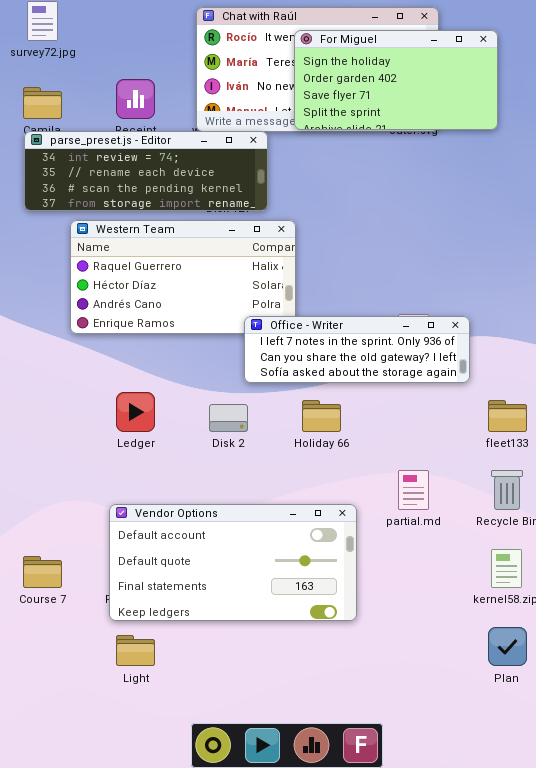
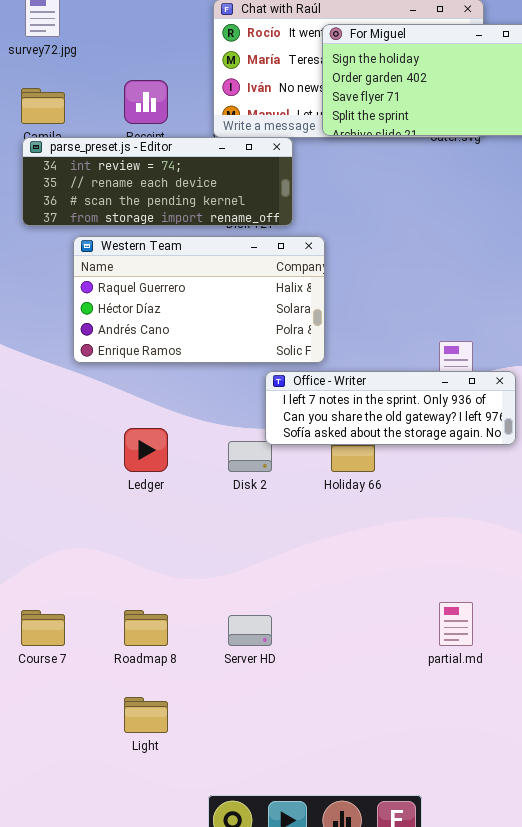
Office - Writer: [244,316,470,383] -> [265,371,516,445], moved
partial.md: [398,470,429,510] -> [439,602,473,646], moved
Vendor Options: [109,504,357,621] -> none, closed

